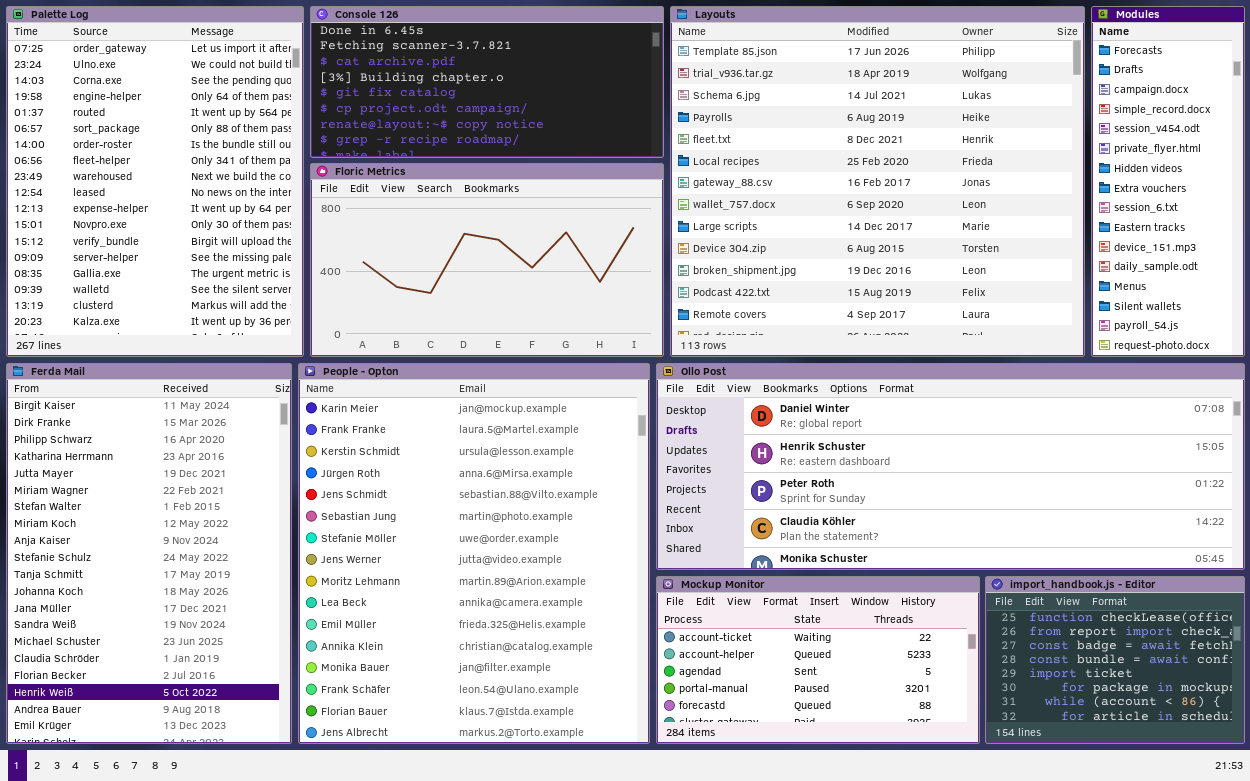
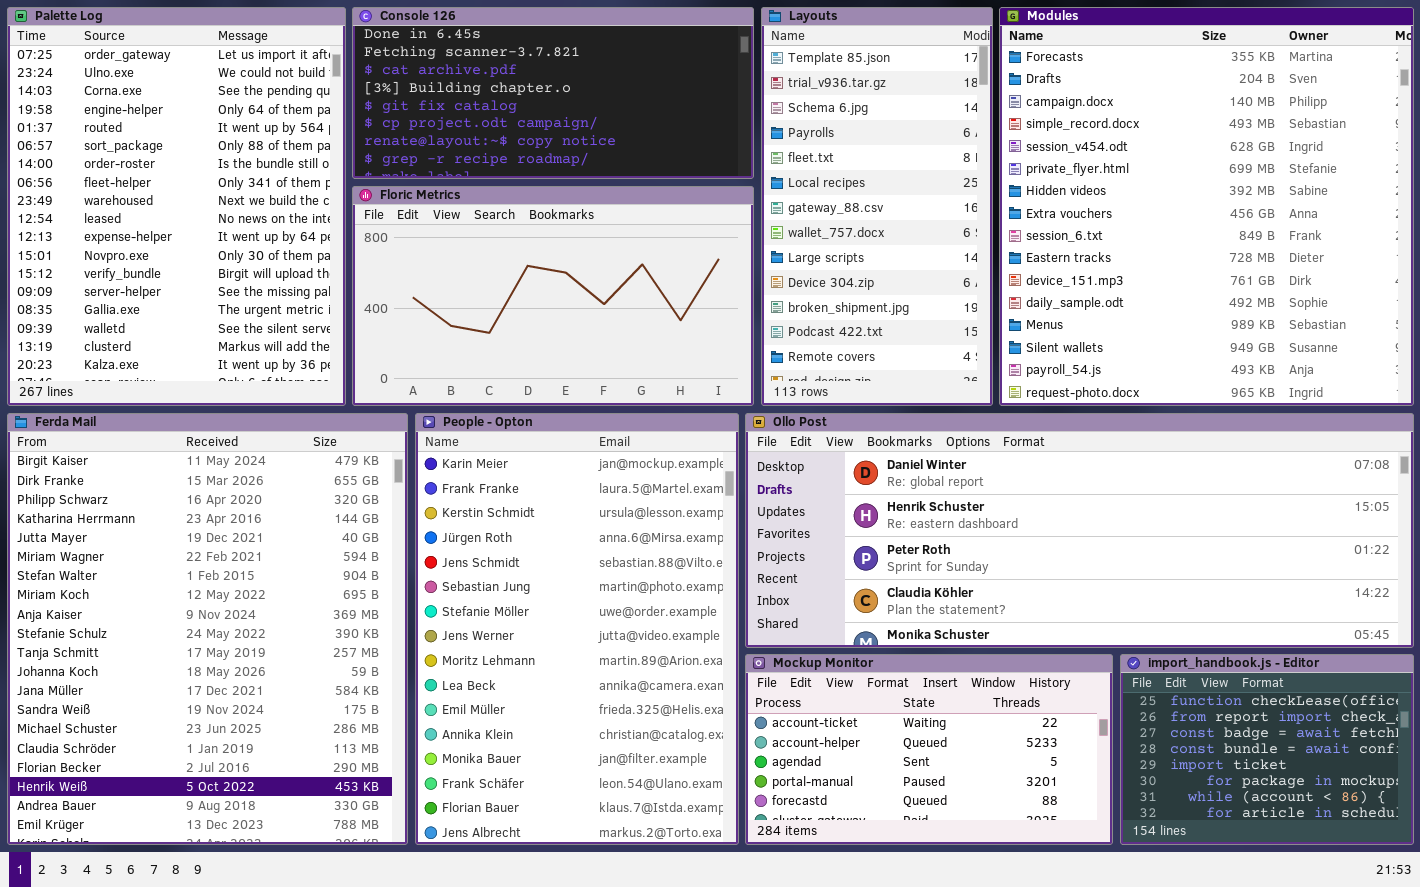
Layouts: [670,6,1085,357] -> [761,7,993,406], resized
Modules: [1091,6,1245,357] -> [999,7,1414,406], resized
Ferda Mail: [6,363,292,744] -> [7,413,408,845], resized
People - Opton: [298,363,650,744] -> [415,413,739,845], resized

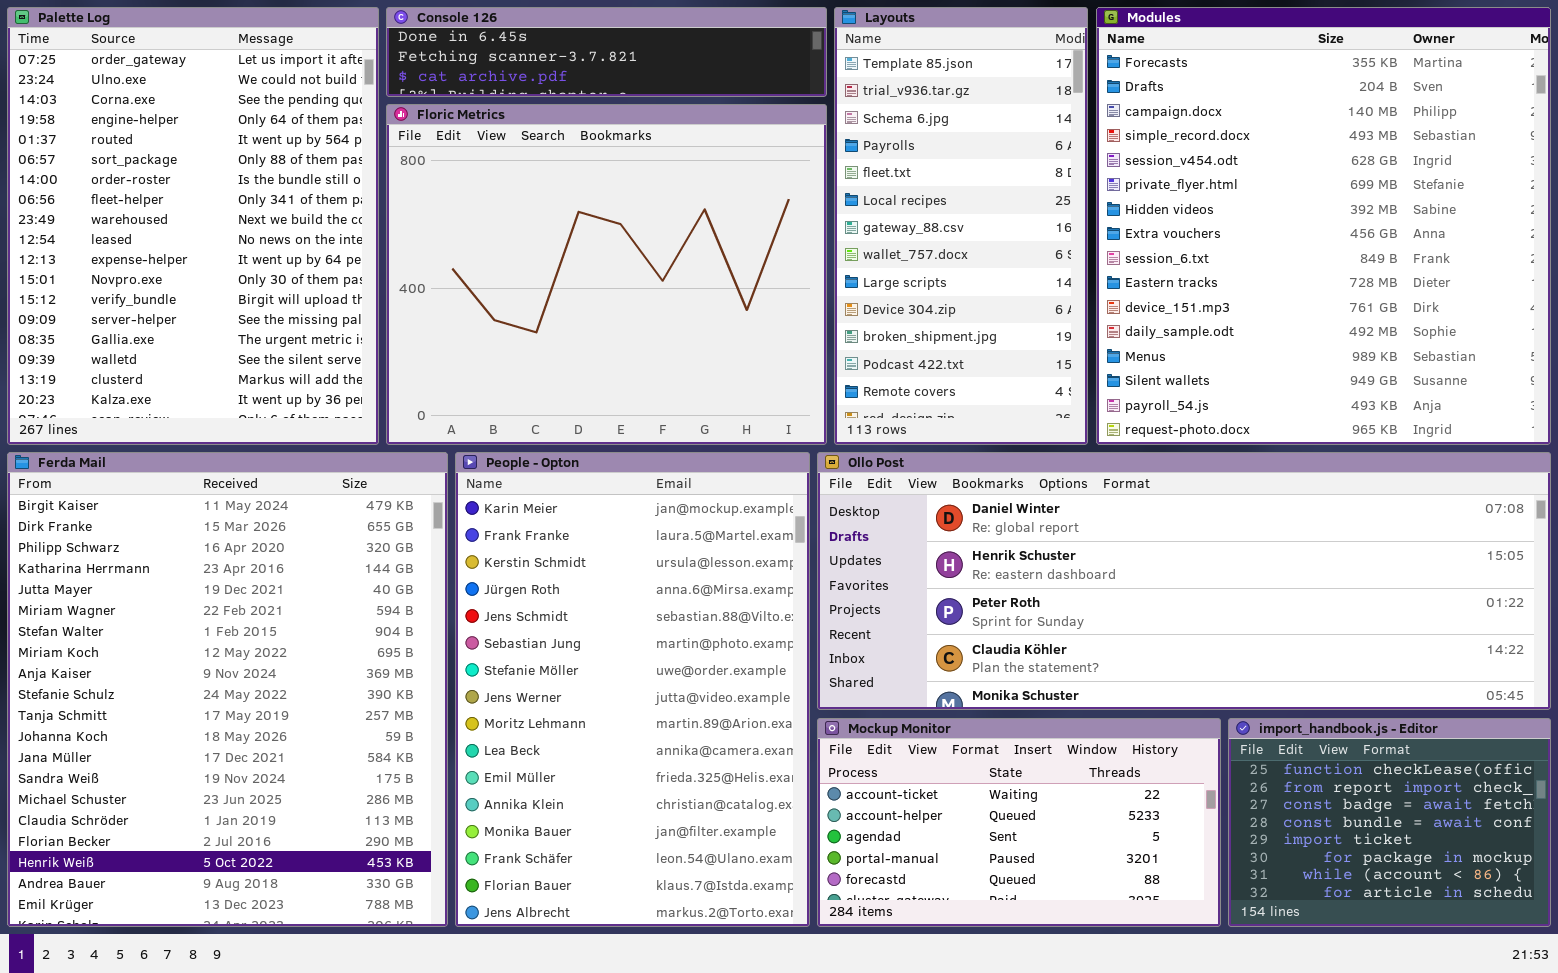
Console 126: [352,7,754,179] -> [386,7,827,97], resized
Floric Metrics: [352,186,754,406] -> [386,104,827,445], resized

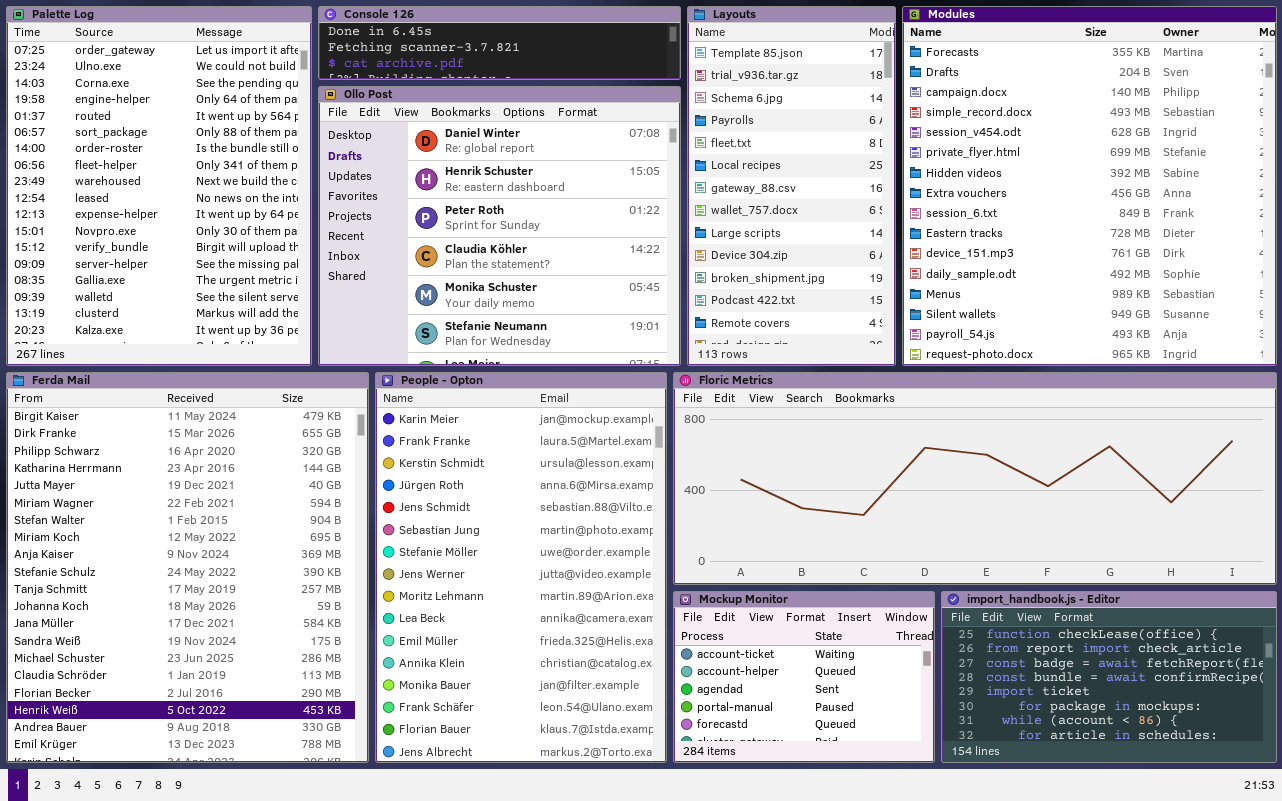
Floric Metrics: [386,104,827,445] -> [673,372,1277,585], moved, resized
Ollo Post: [817,452,1551,710] -> [318,86,681,366], moved, resized
Mockup Monitor: [817,718,1221,927] -> [673,591,935,763], resized
import_handbook.js - Editor: [1228,718,1551,927] -> [941,591,1277,763], resized

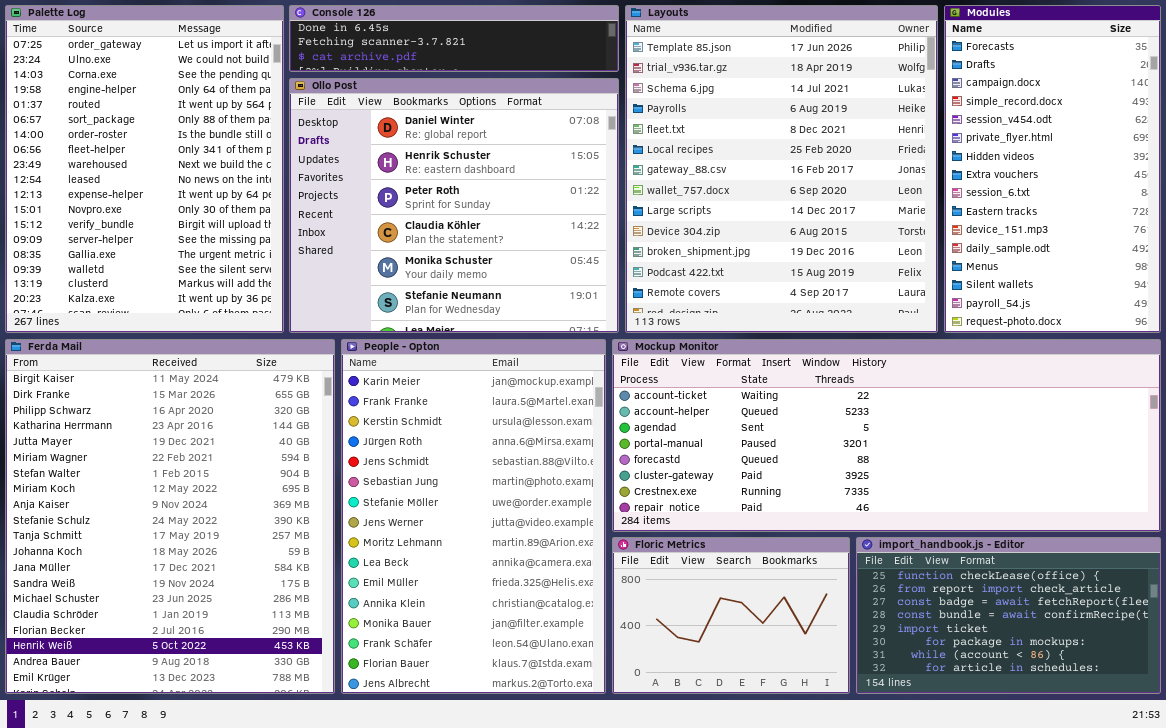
Layouts: [687,6,896,366] -> [625,5,938,333], resized
Modules: [902,6,1277,366] -> [944,5,1161,333], resized
Floric Metrics: [673,372,1277,585] -> [612,537,850,694], moved, resized
Mockup Monitor: [673,591,935,763] -> [612,339,1161,532], moved, resized

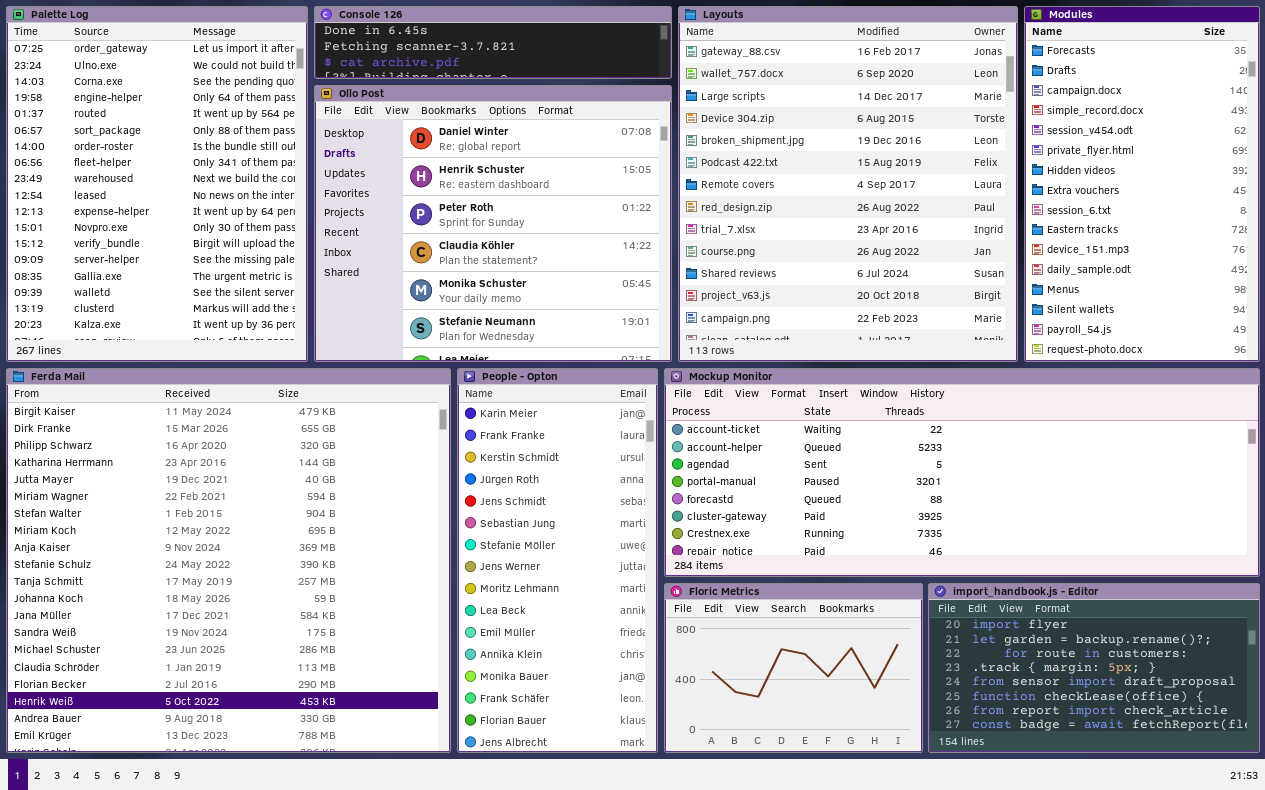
Layouts: [625,5,938,333] -> [678,6,1018,362], scrolled down 6 rows
Ferda Mail: [5,339,335,694] -> [6,368,451,753], resized
People - Opton: [341,339,606,694] -> [457,368,658,753], resized
import_handbook.js - Editor: [856,537,1161,694] -> [928,583,1260,753], scrolled up 5 rows

